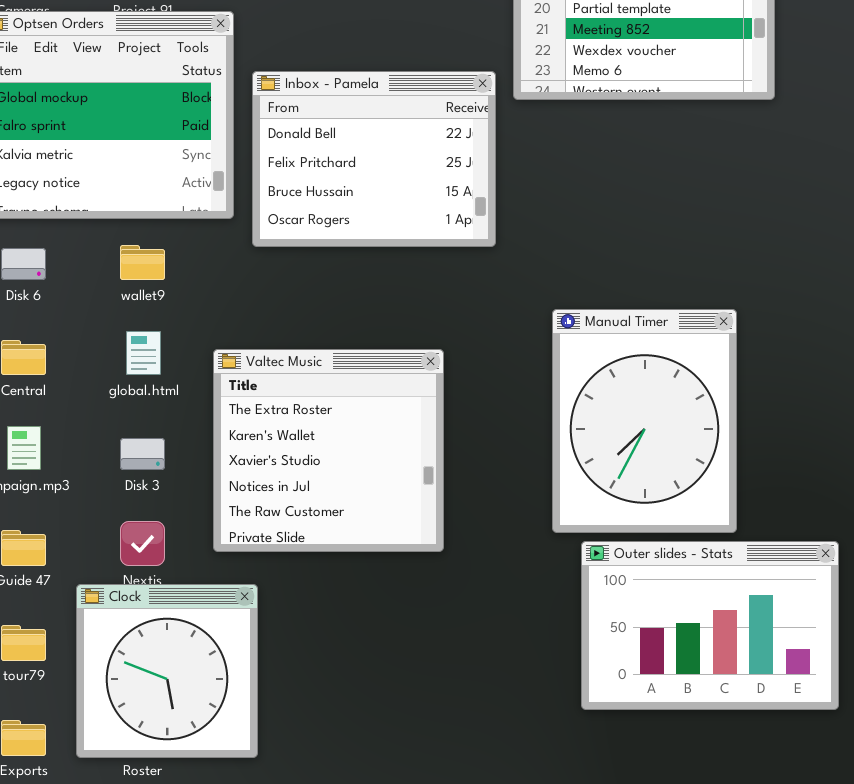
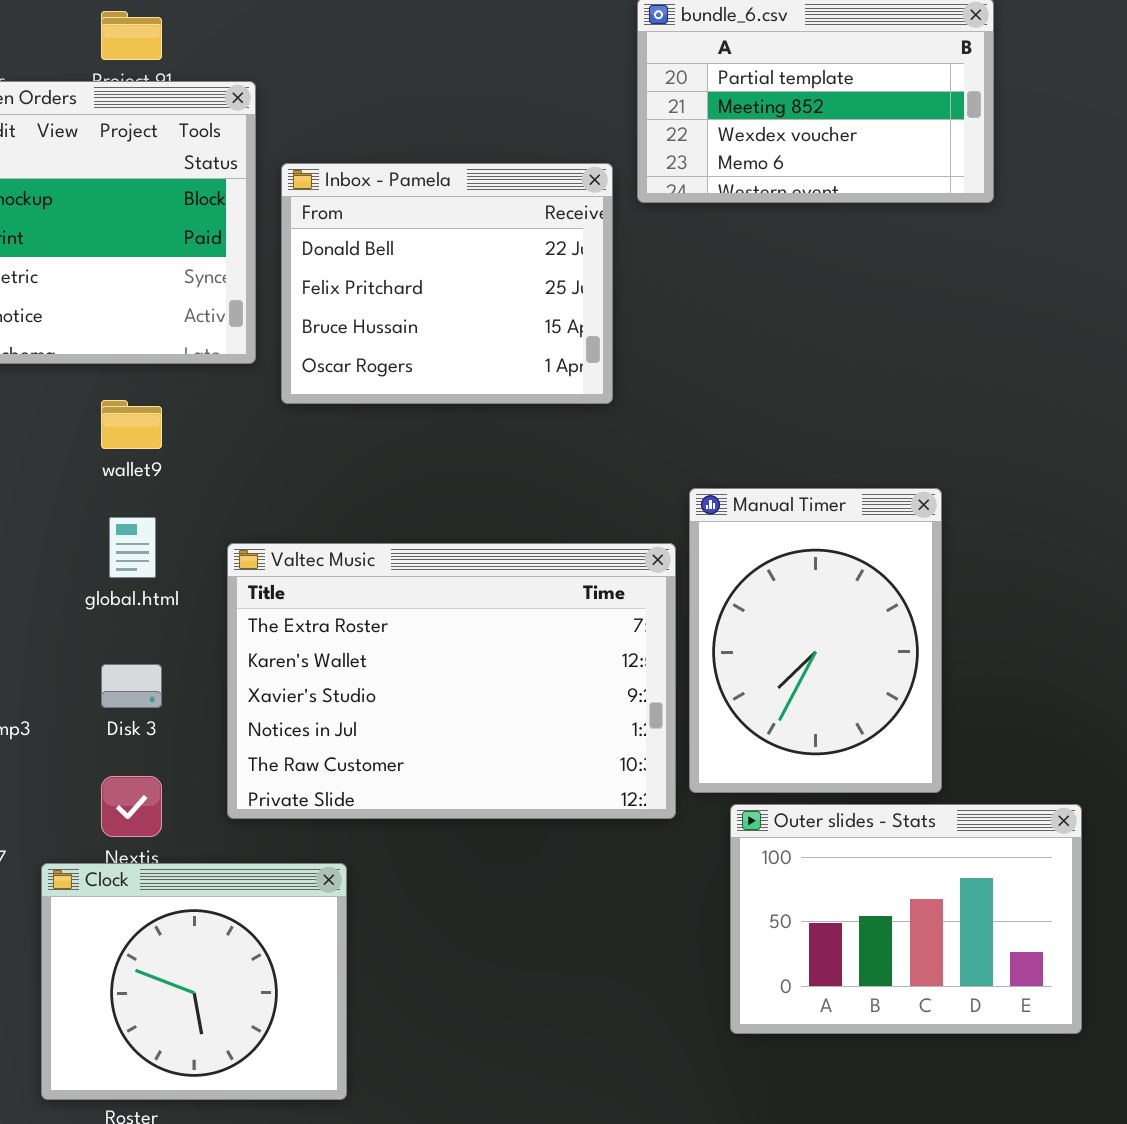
Valtec Music: [213,349,444,552] -> [227,543,676,819], resized
Clock: [76,584,258,758] -> [41,863,347,1100], resized

